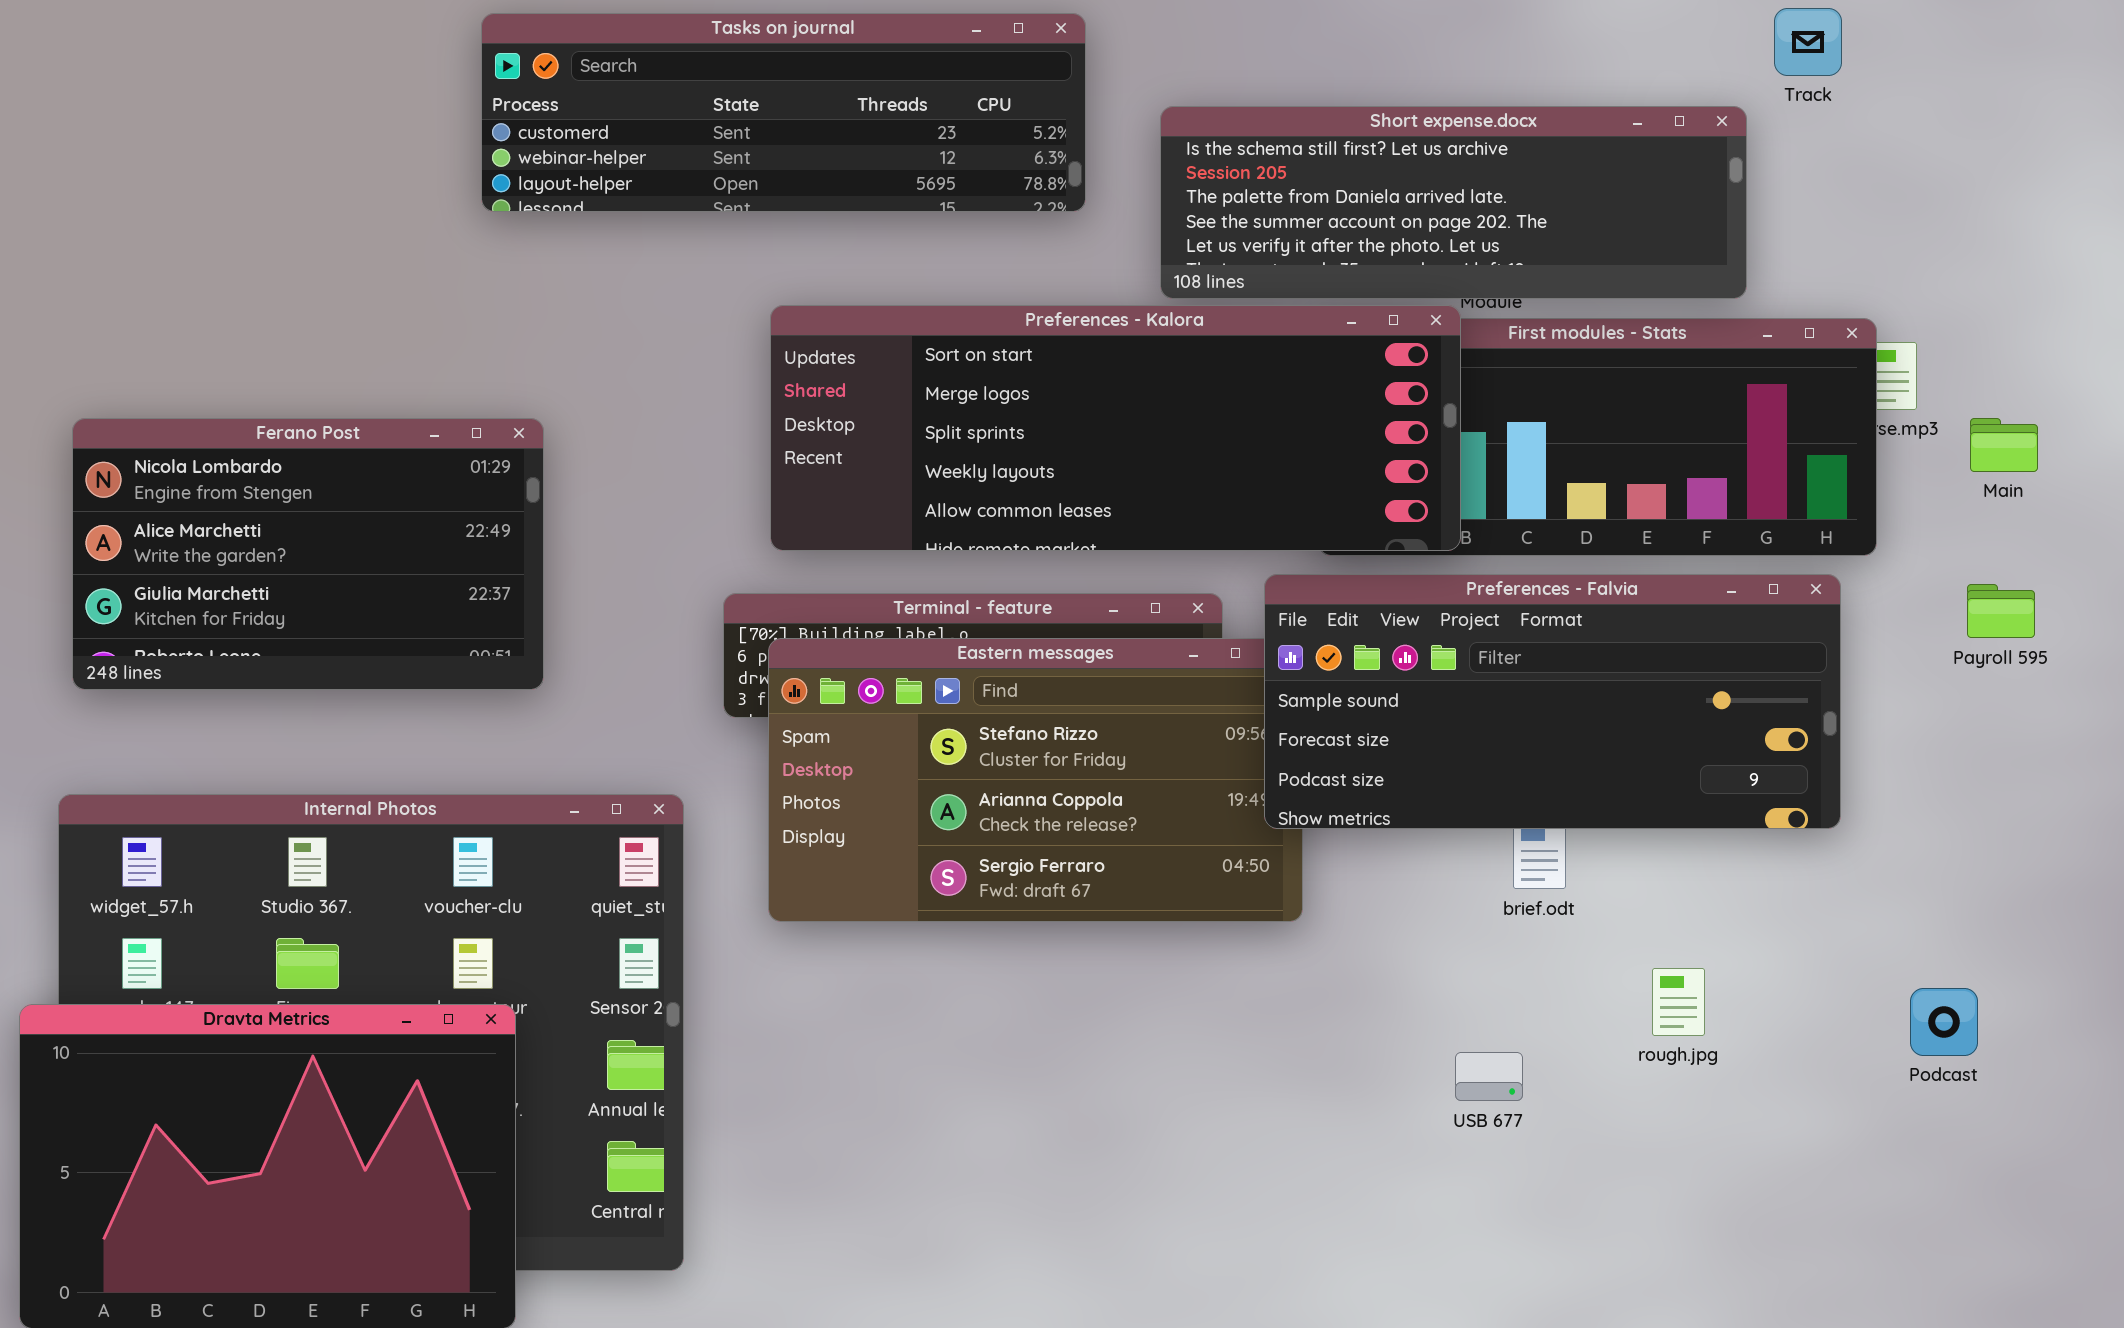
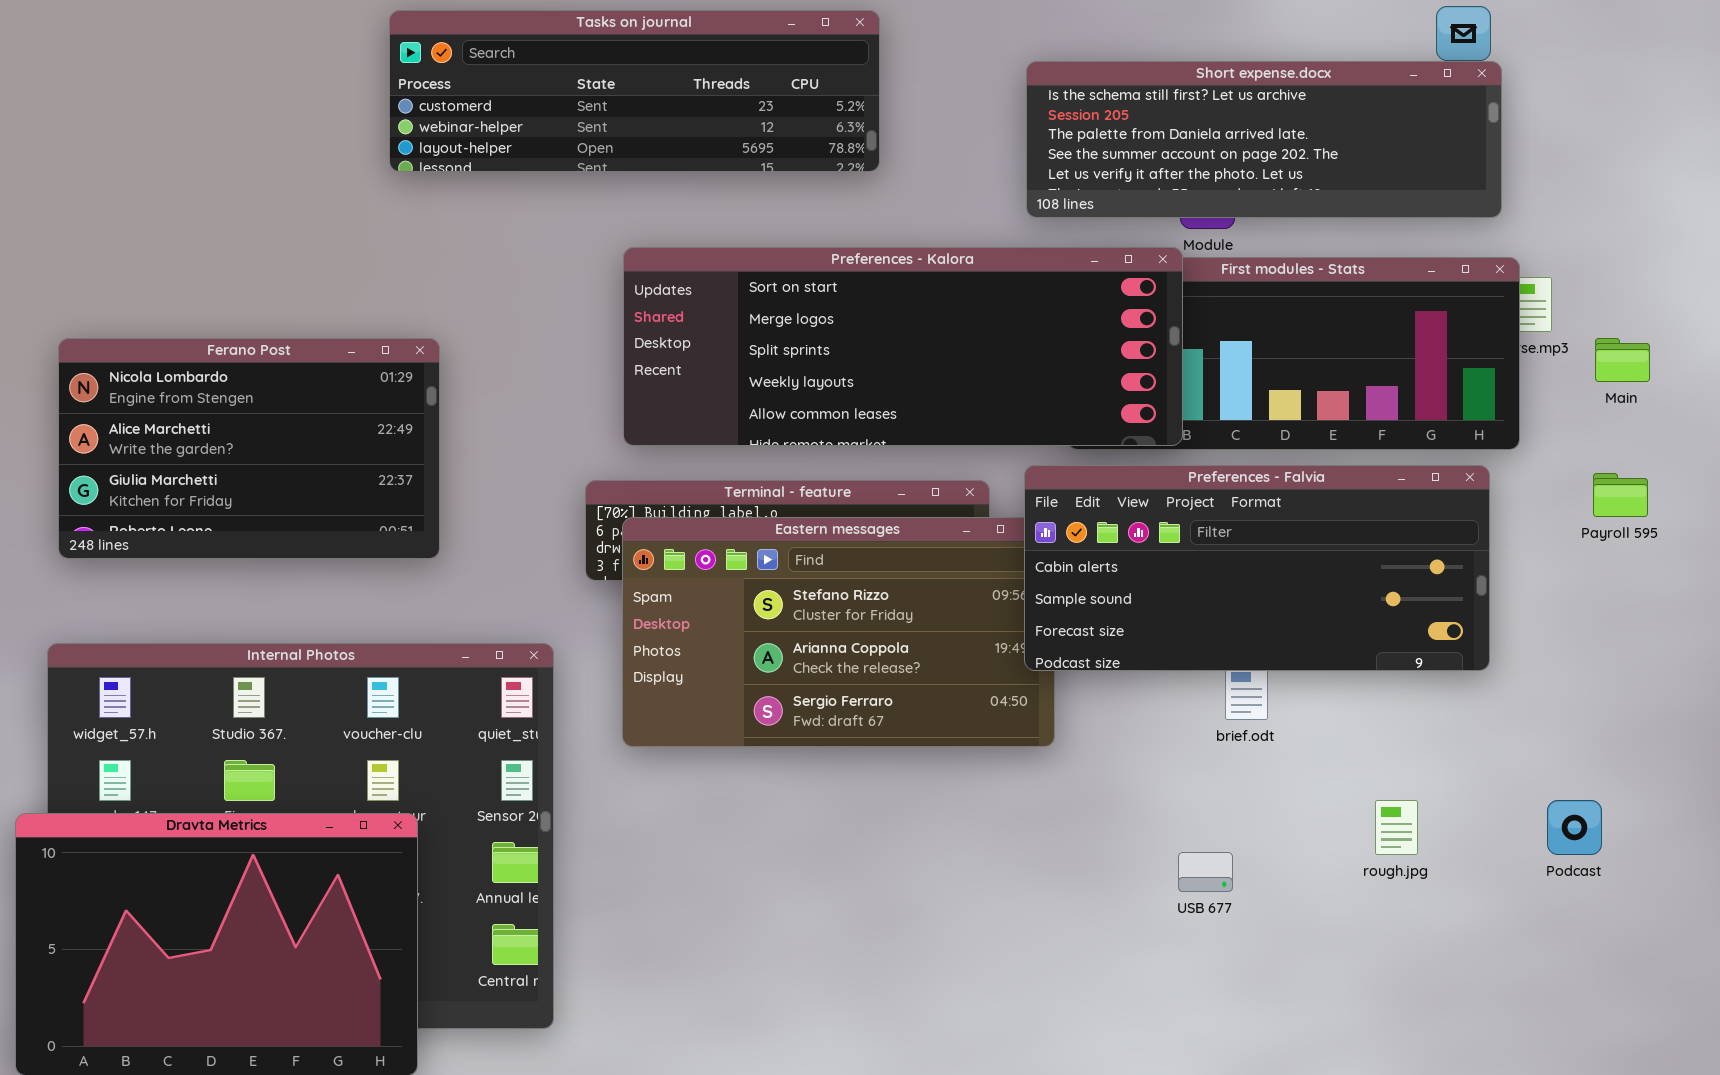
Short expense.docx: [1160,106,1747,299] -> [1026,61,1502,218], moved
Preferences - Falvia: [1264,574,1841,829] -> [1024,465,1490,671], scrolled up 1 row
rough.jpg: [1652,968,1705,1036] -> [1375,800,1418,855], moved

